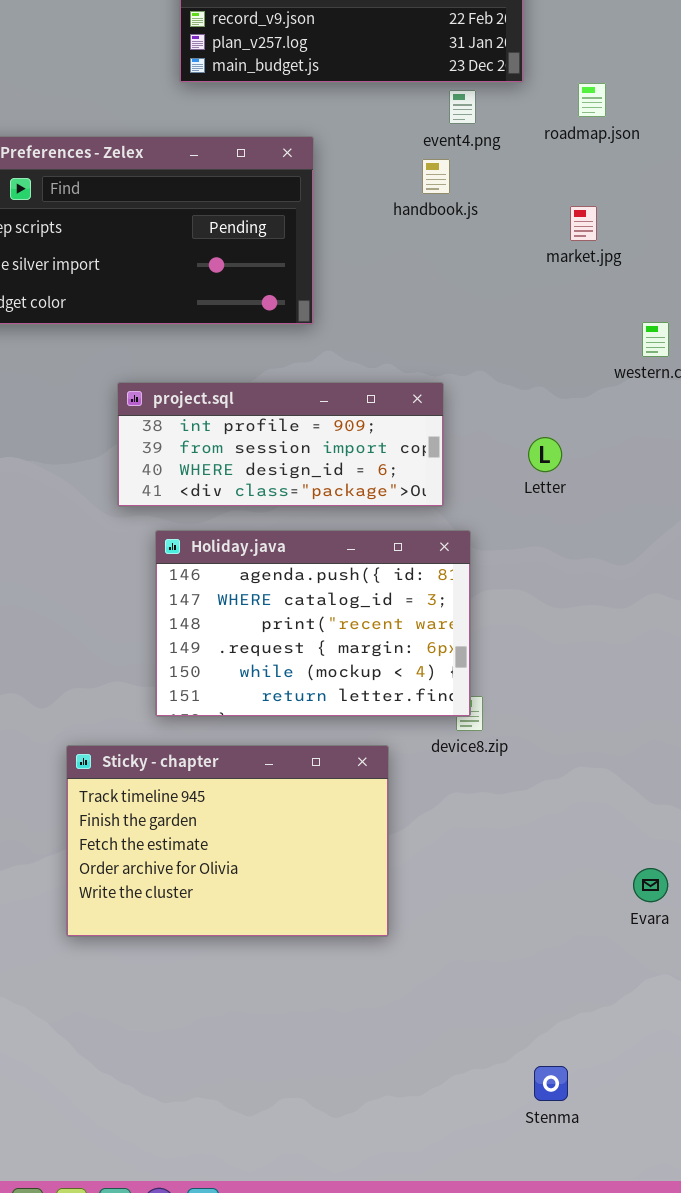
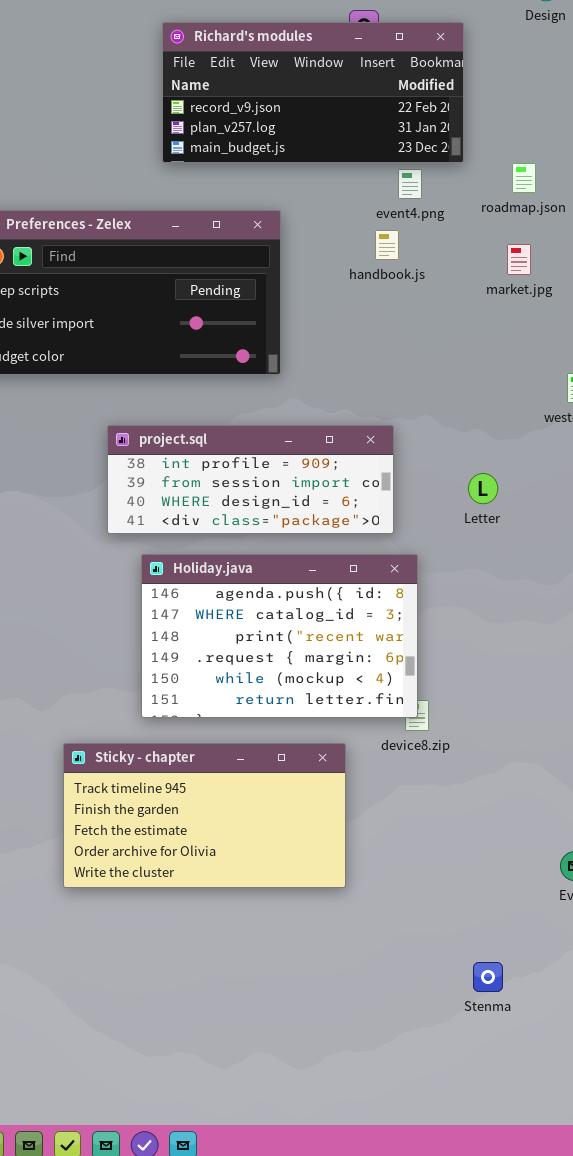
market.jpg: [570,206,597,241] -> [507,244,531,275], moved
Sticky - chapter: [66,745,389,937] -> [63,743,346,888], resized
Stenma: [534,1066,568,1101] -> [473,962,503,992], moved

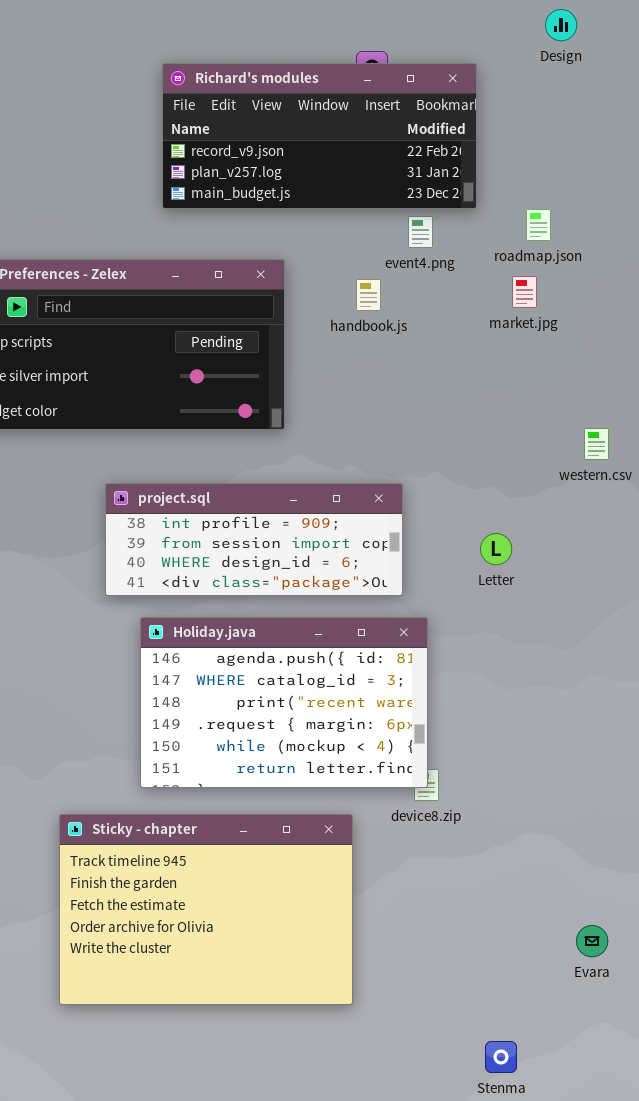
handbook.js: [375,230,399,260] -> [356,279,381,311], moved
market.jpg: [507,244,531,275] -> [512,276,537,308], moved
Sticky - chapter: [63,743,346,888] -> [59,814,353,1005], resized

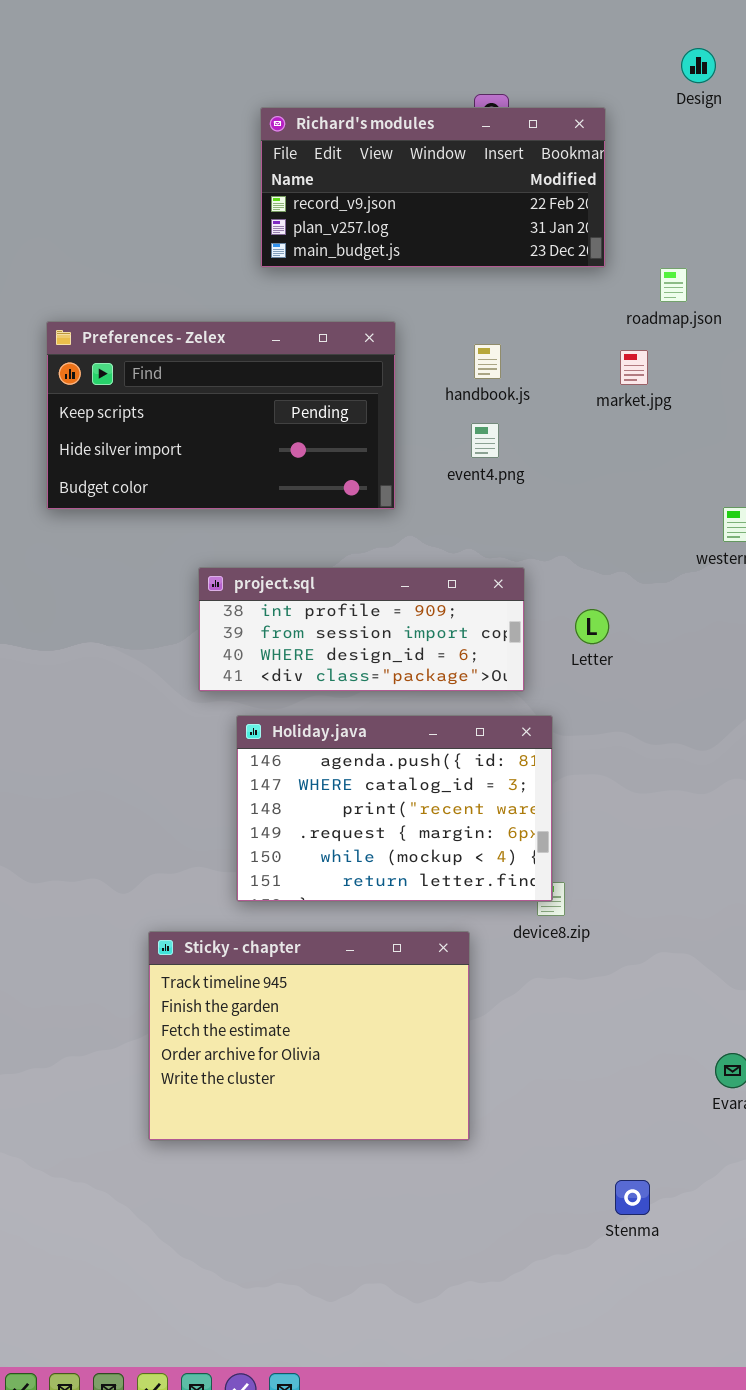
event4.png: [408,216,433,248] -> [471,423,499,458], moved
market.jpg: [512,276,537,308] -> [620,350,648,385], moved
Letter: [480,533,512,565] -> [575,609,609,644], moved

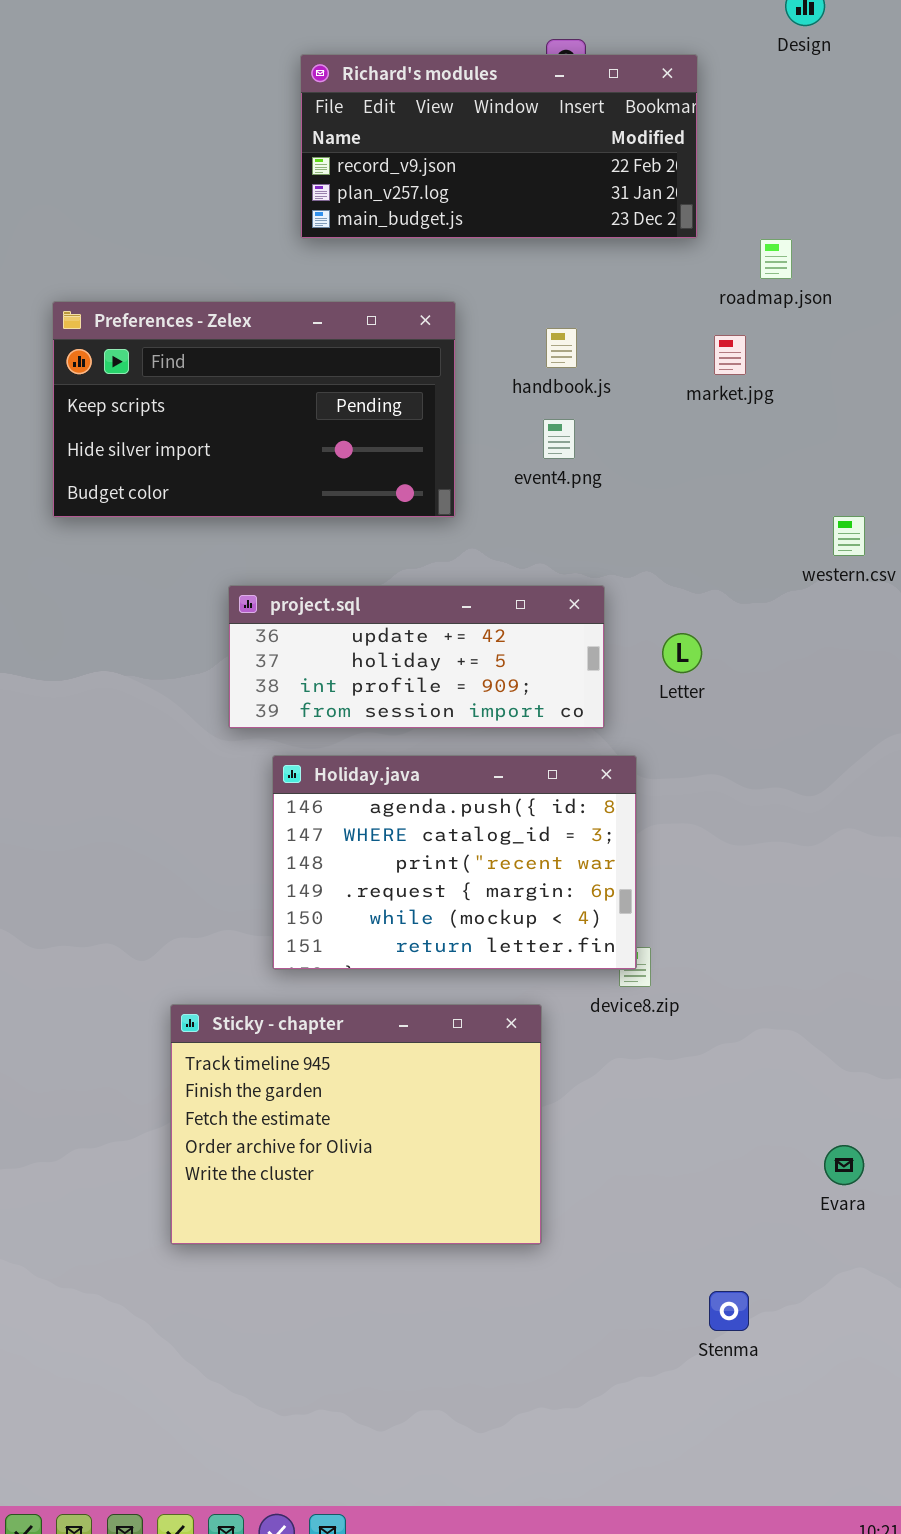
project.sql: [198,567,525,692] -> [228,585,605,729], scrolled up 2 rows

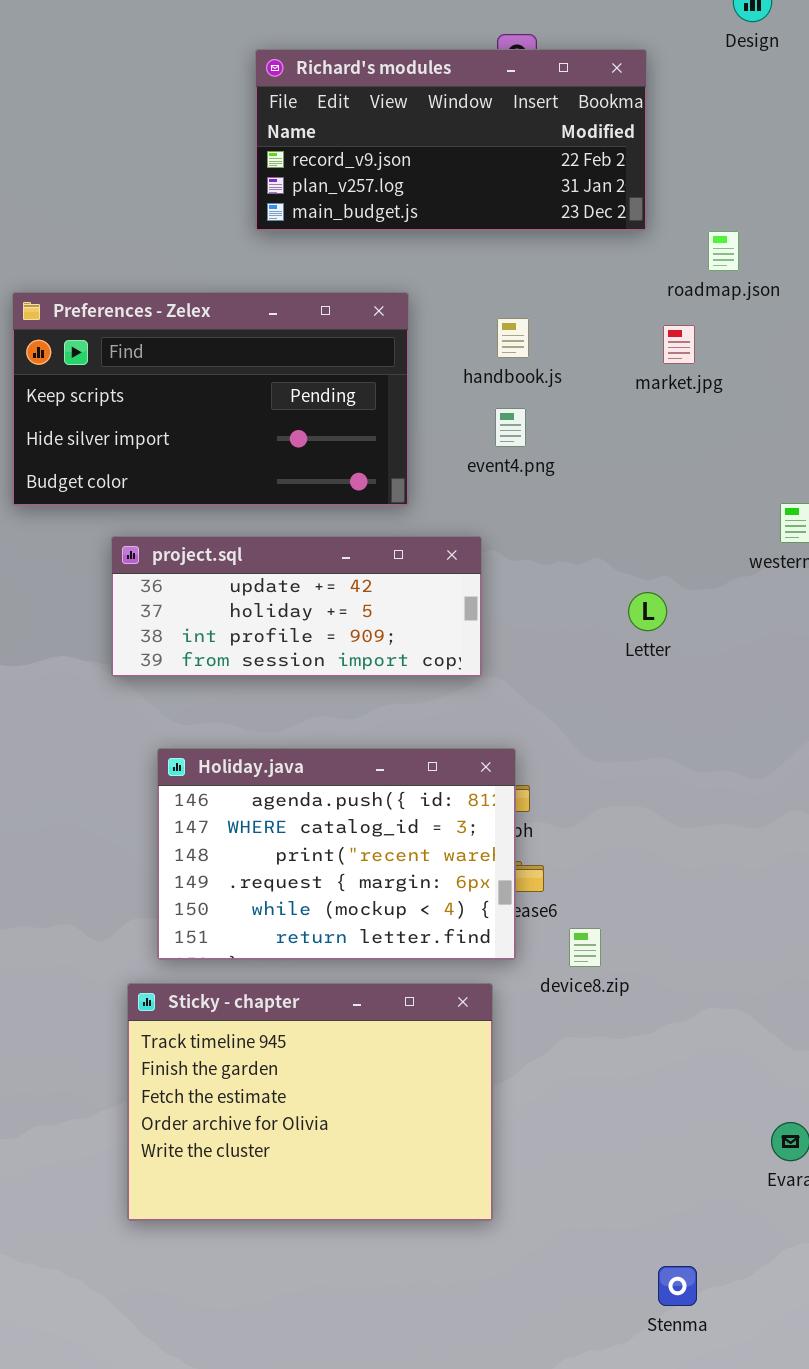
project.sql: [228,585,605,729] -> [111,536,482,677], moved
Letter: [662,633,702,673] -> [628,592,667,631], moved
Holiday.java: [272,755,637,970] -> [157,748,516,960], moved

